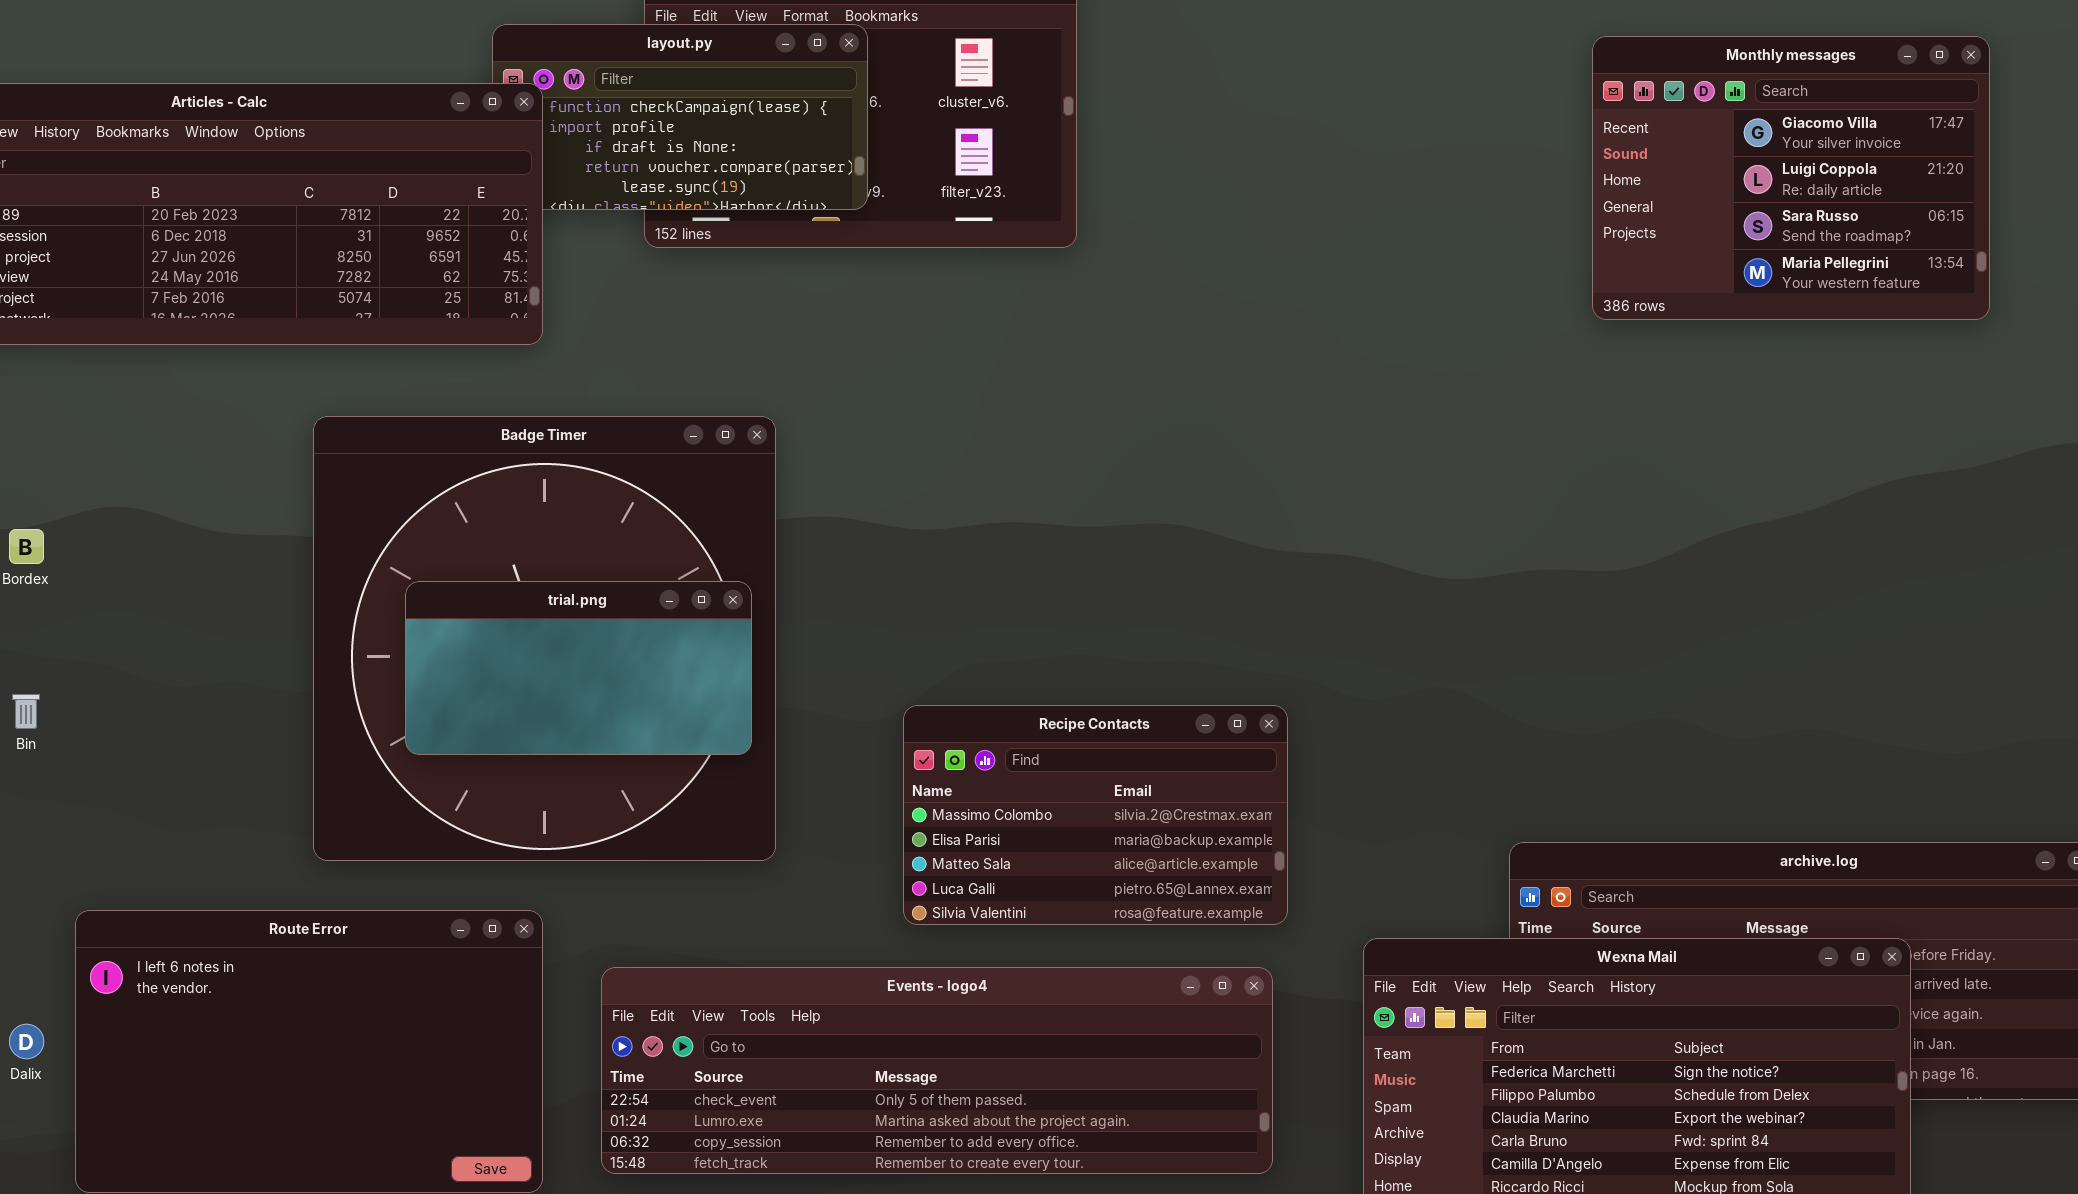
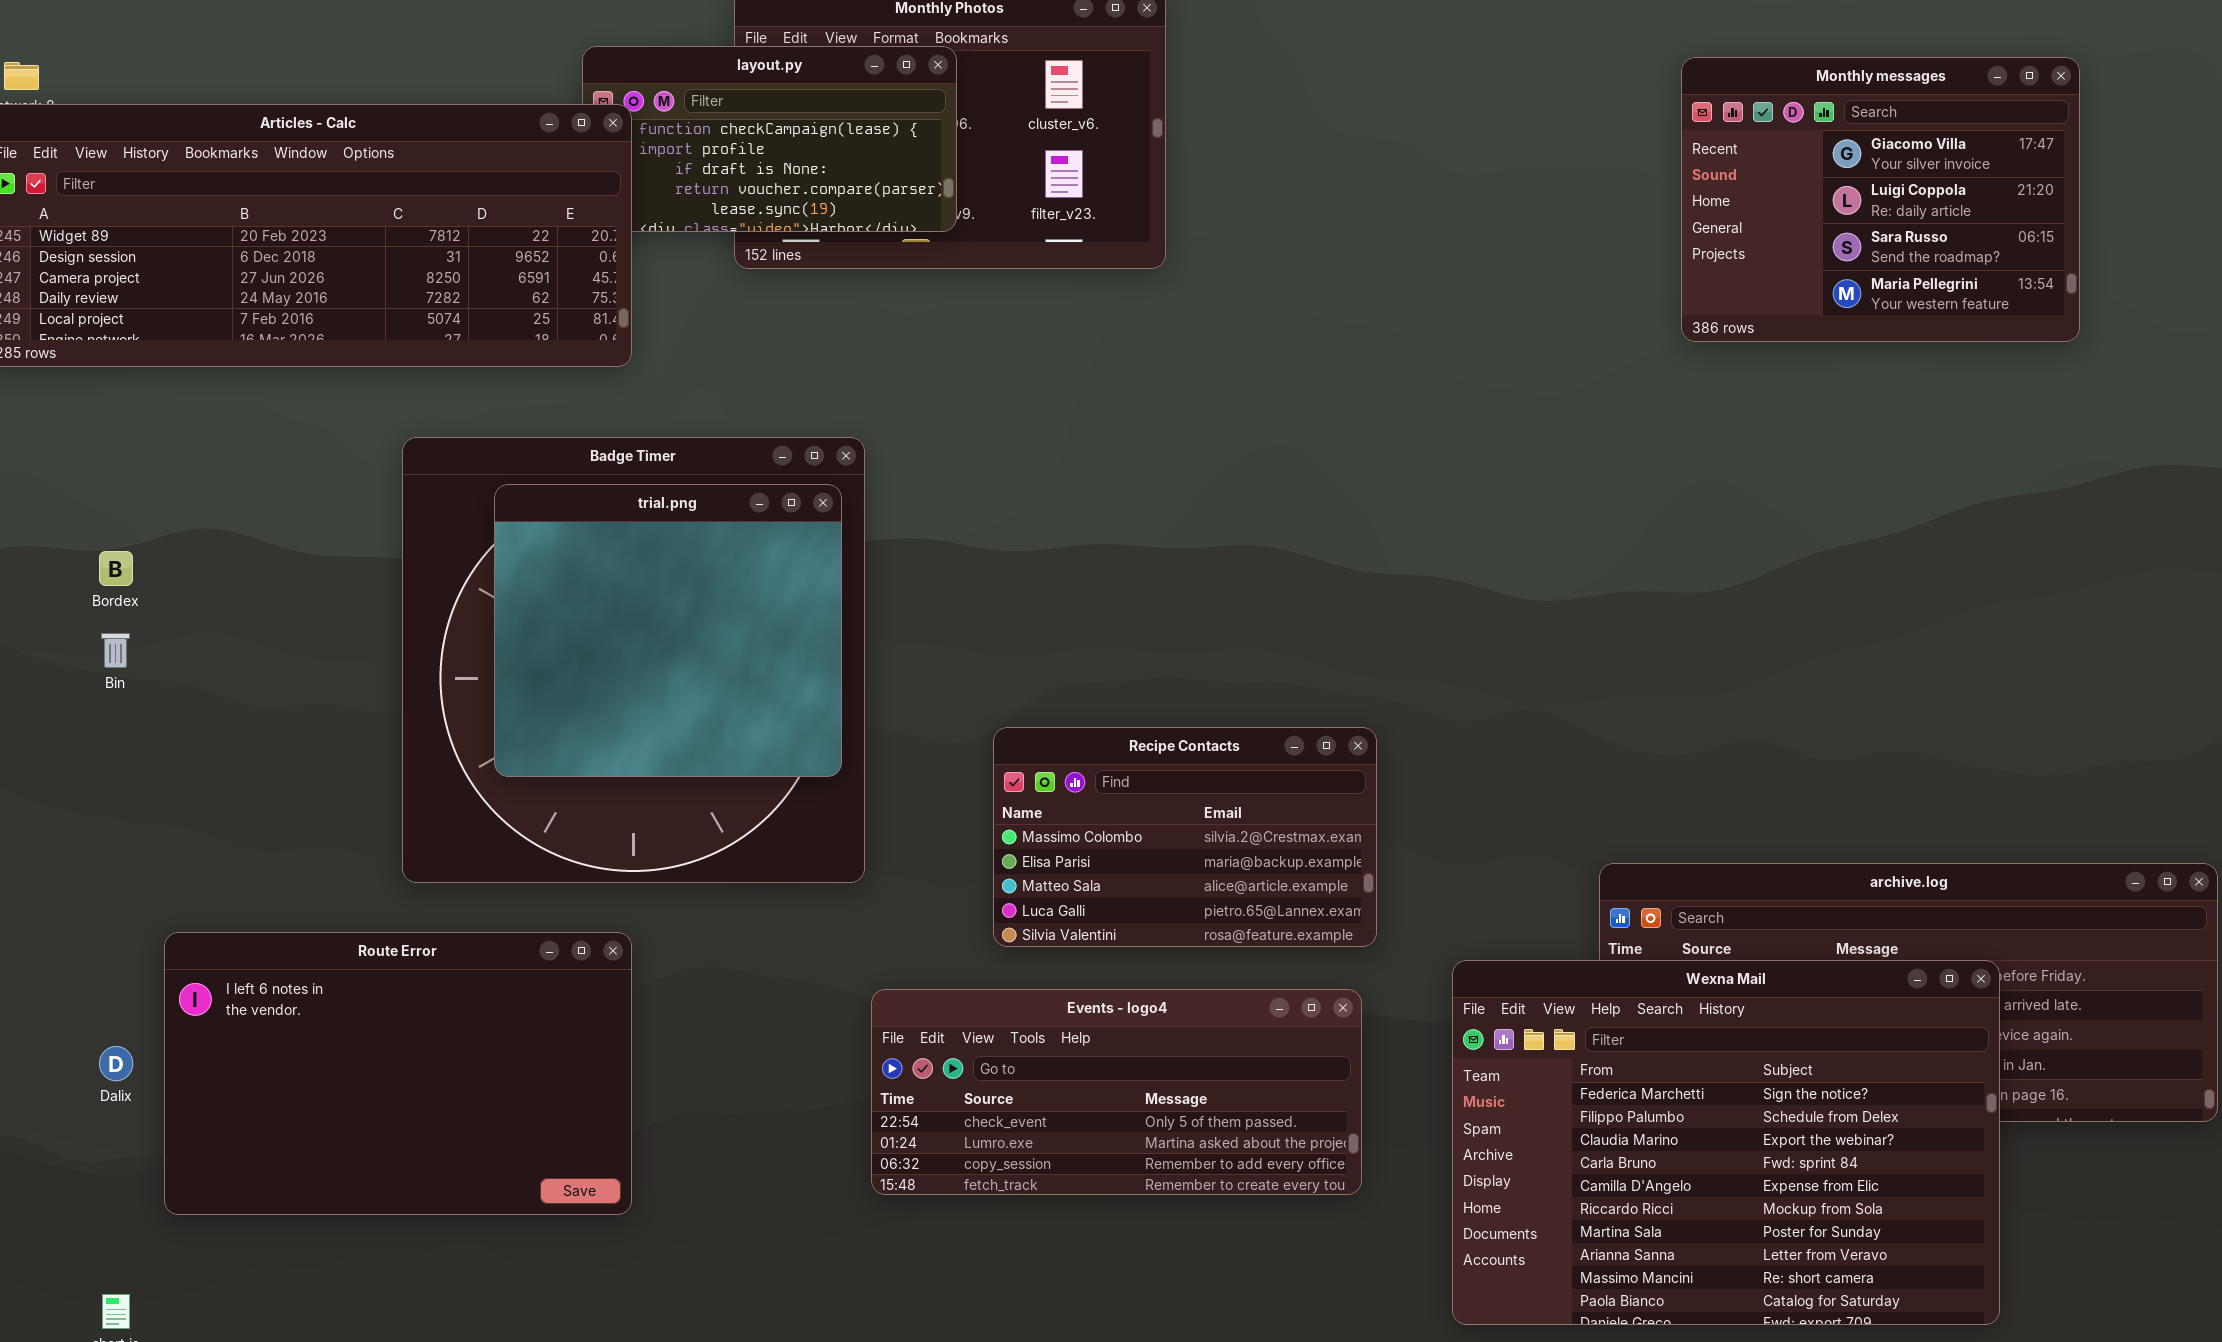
trial.png: [405,581,752,755] -> [494,484,842,777], resized
Bin: [12,694,40,729] -> [101,633,130,668], moved
Events - logo4: [601,967,1273,1174] -> [871,989,1362,1195], resized

